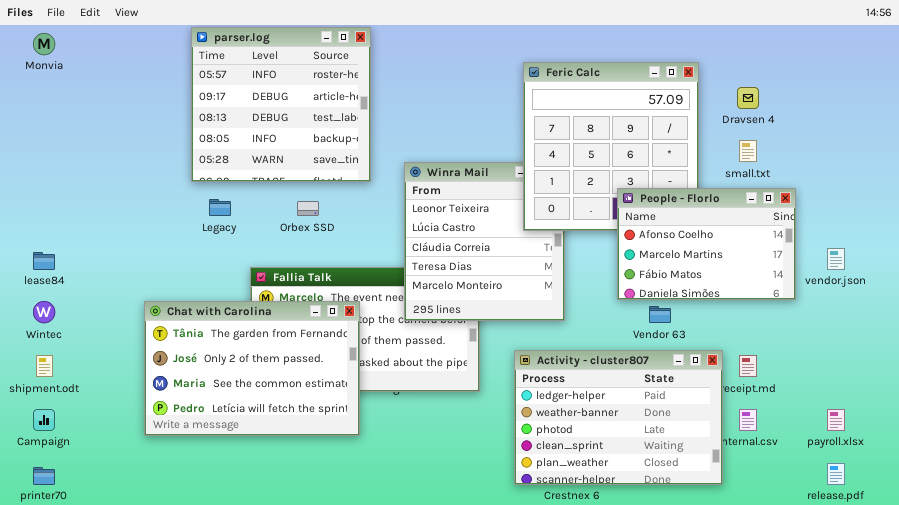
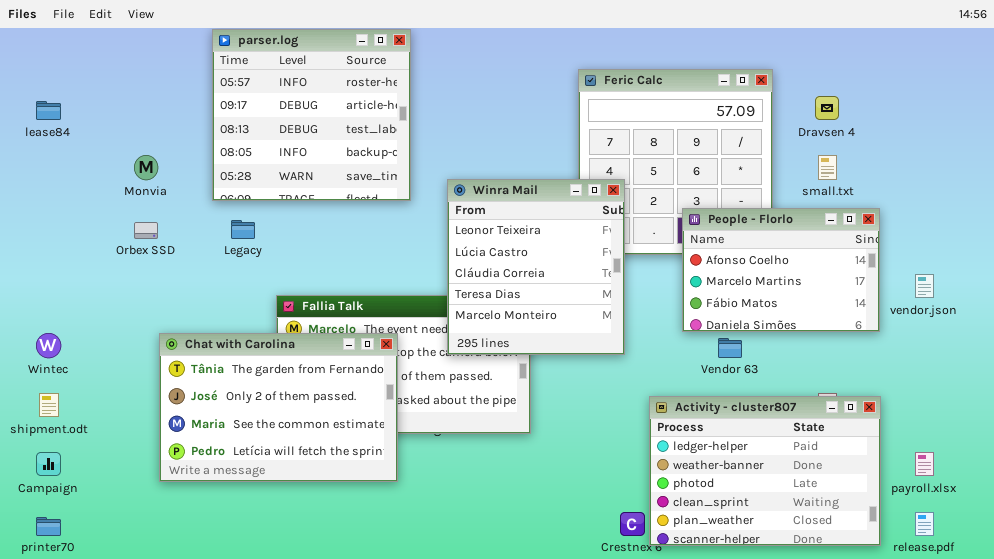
Monvia: [33,33,55,55] -> [134,155,158,180], moved
Winra Mail: [404,162,565,321] -> [447,179,625,355], raised
Orbex SSD: [297,201,319,216] -> [134,222,158,239], moved
lease84: [33,252,55,270] -> [36,101,61,120], moved
Activity - cluster807: [514,350,723,485] -> [649,396,881,546], moved

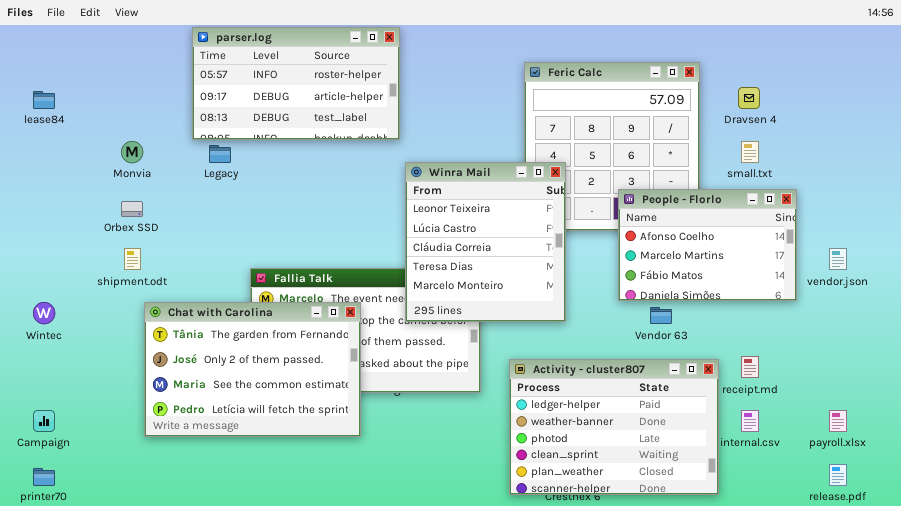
parser.log: [212,29,411,201] -> [192,27,400,140], resized
Legacy: [231,220,255,239] -> [209,145,231,163], moved
shipment.odt: [39,393,59,417] -> [124,248,141,270], moved
Activity - cluster807: [649,396,881,546] -> [509,359,719,495], moved

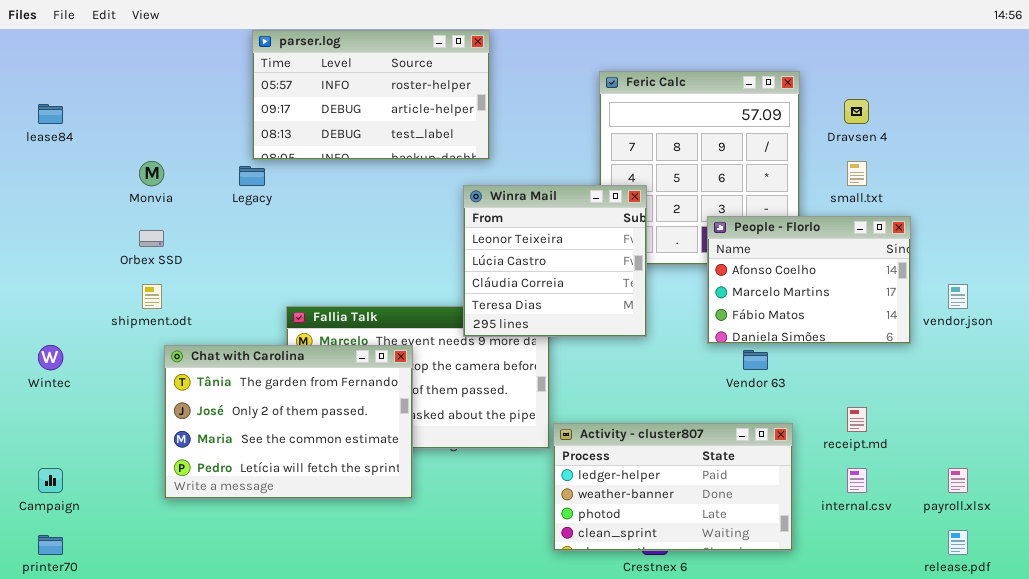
parser.log: [192,27,400,140] -> [252,30,490,160], moved
Winra Mail: [405,162,566,322] -> [463,185,647,337], resized
Activity - cluster807: [509,359,719,495] -> [553,423,793,551], moved, resized

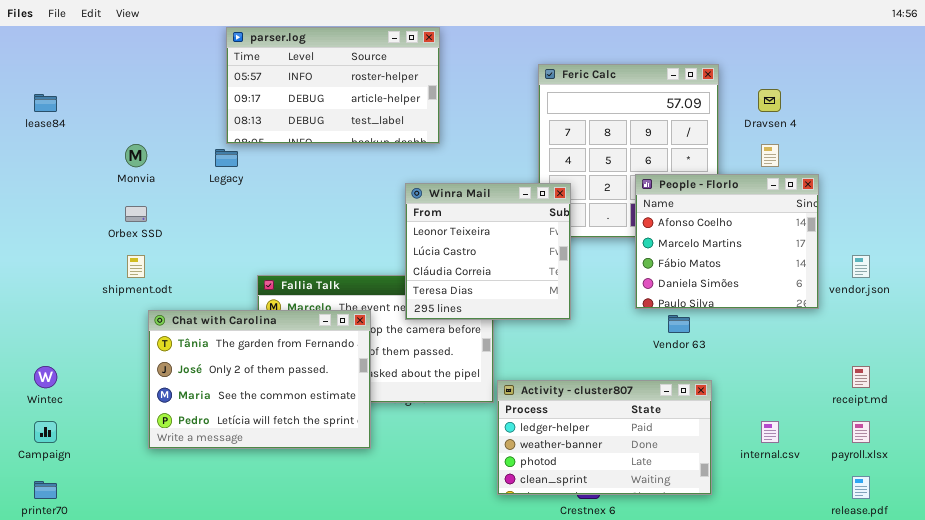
Winra Mail: [463,185,647,337] -> [405,183,571,320], moved
People - Florlo: [707,216,911,344] -> [635,174,819,309], resized
Wintec: [38,345,63,370] -> [34,366,57,388], moved
receipt.md: [847,407,867,432] -> [852,366,870,388], moved

